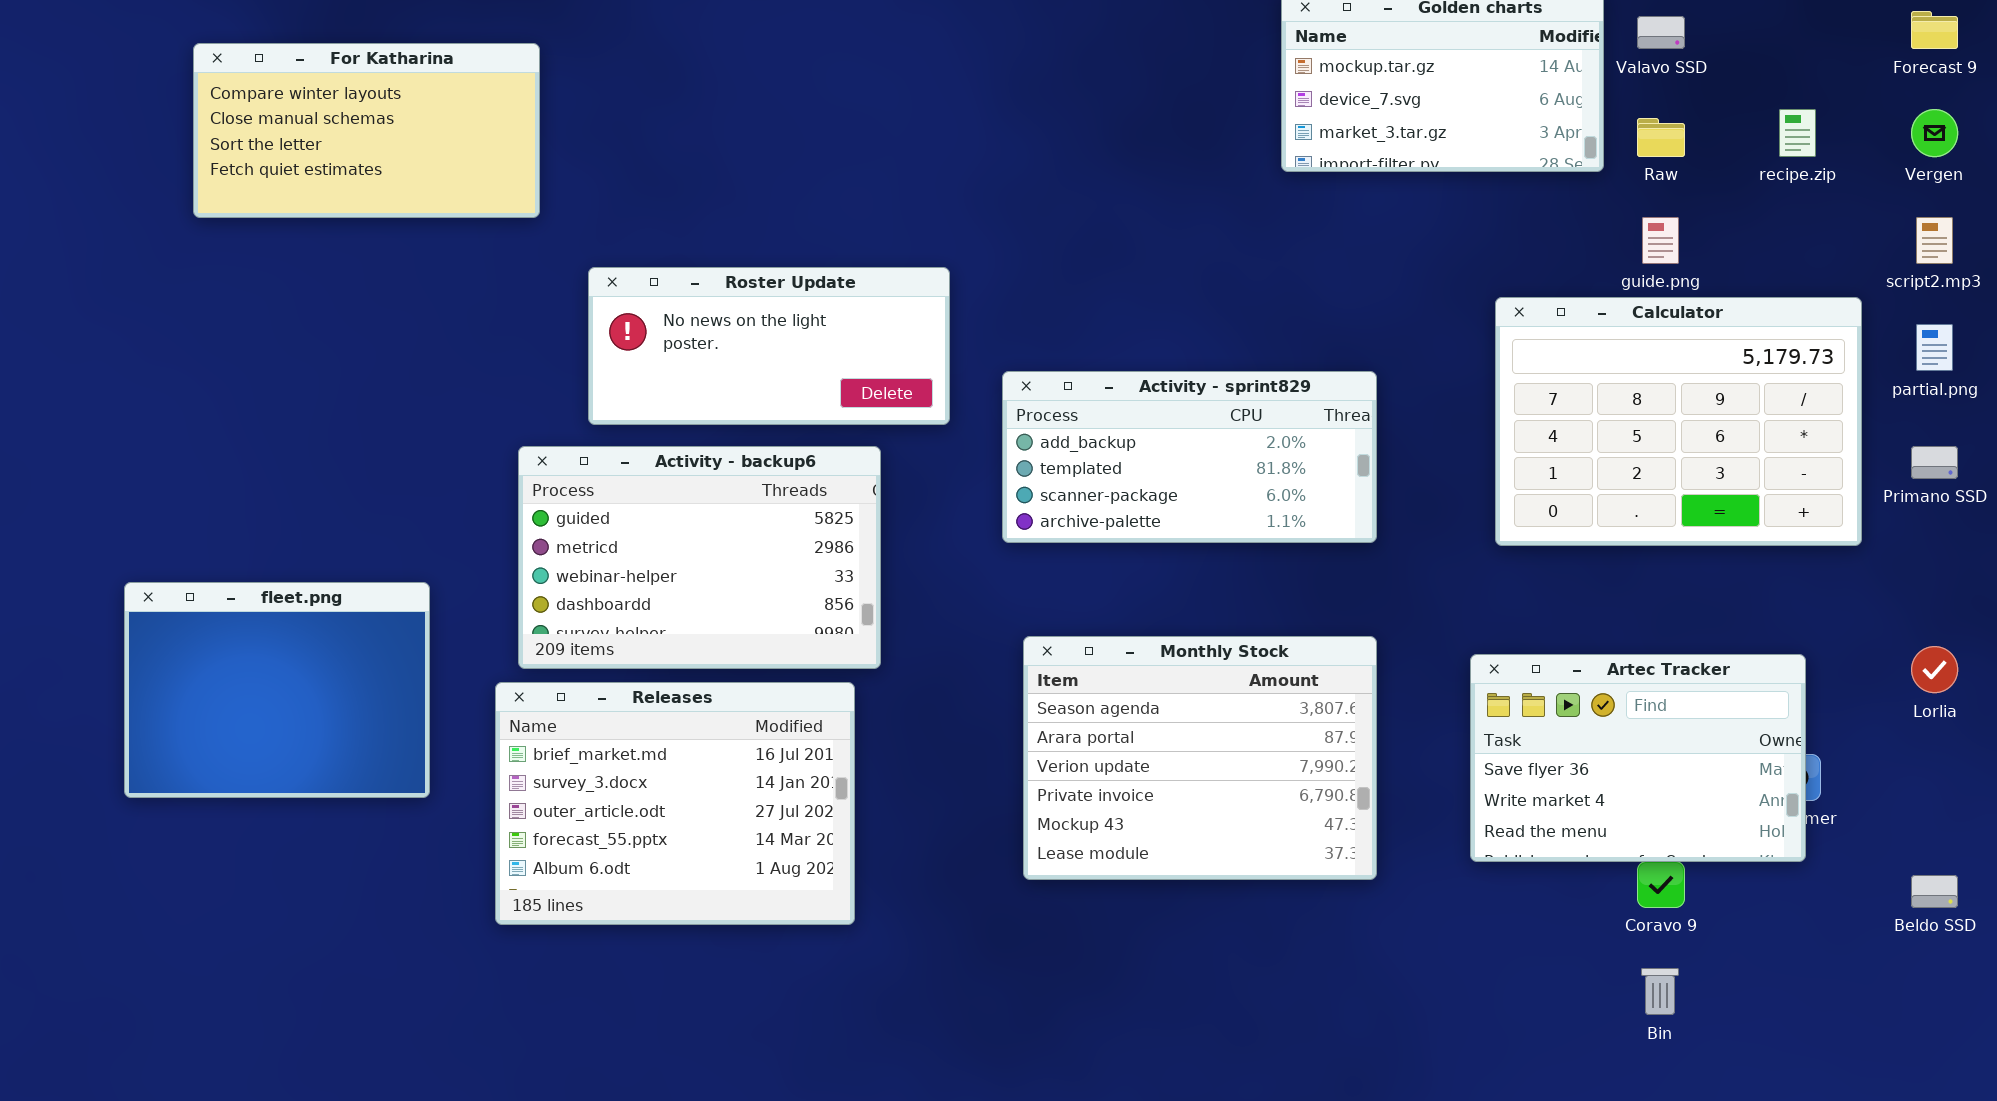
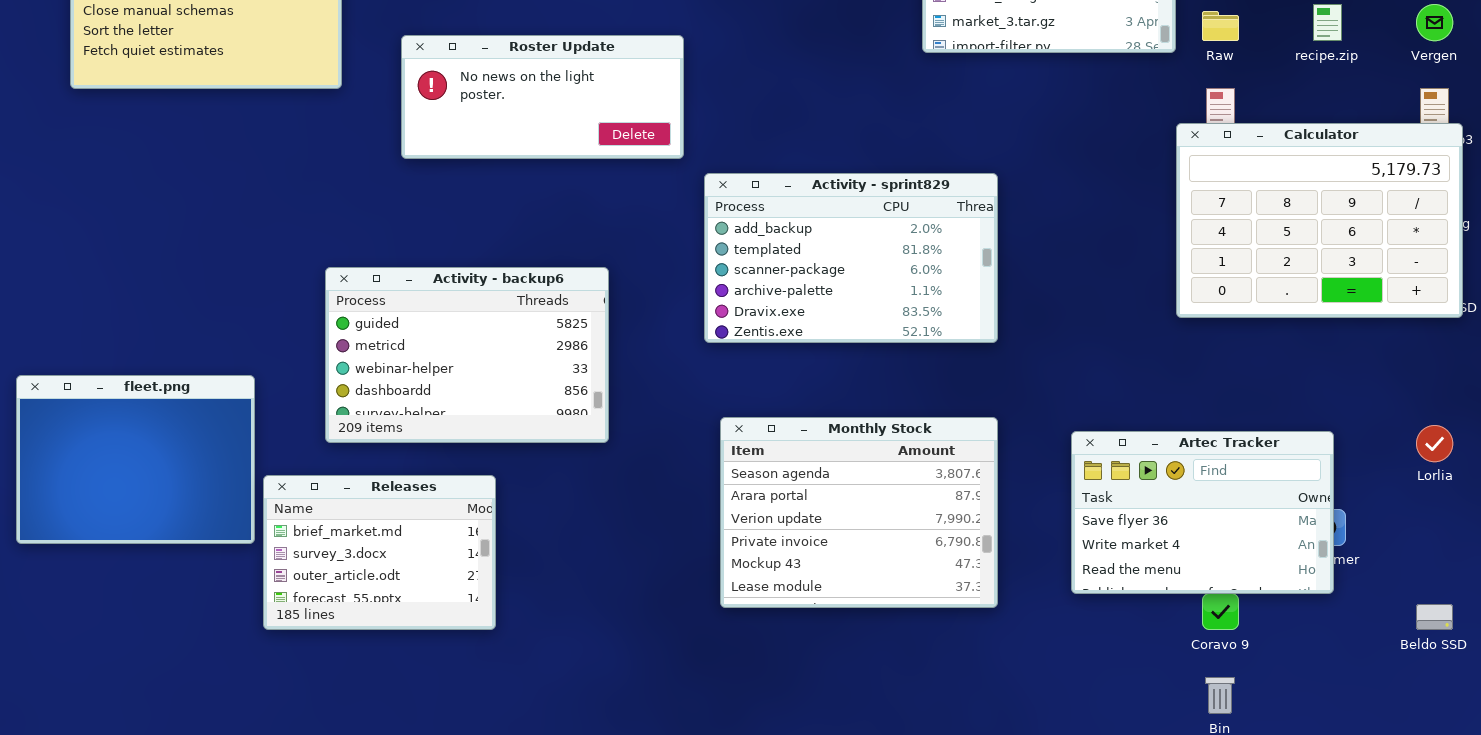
Roster Update: [588,267,950,425] -> [401,35,684,159], moved
Calculator: [1495,297,1862,546] -> [1176,123,1463,318], moved
Activity - sprint829: [1002,371,1377,543] -> [704,173,998,343], resized
Releases: [495,682,855,925] -> [263,475,496,630], moved, resized

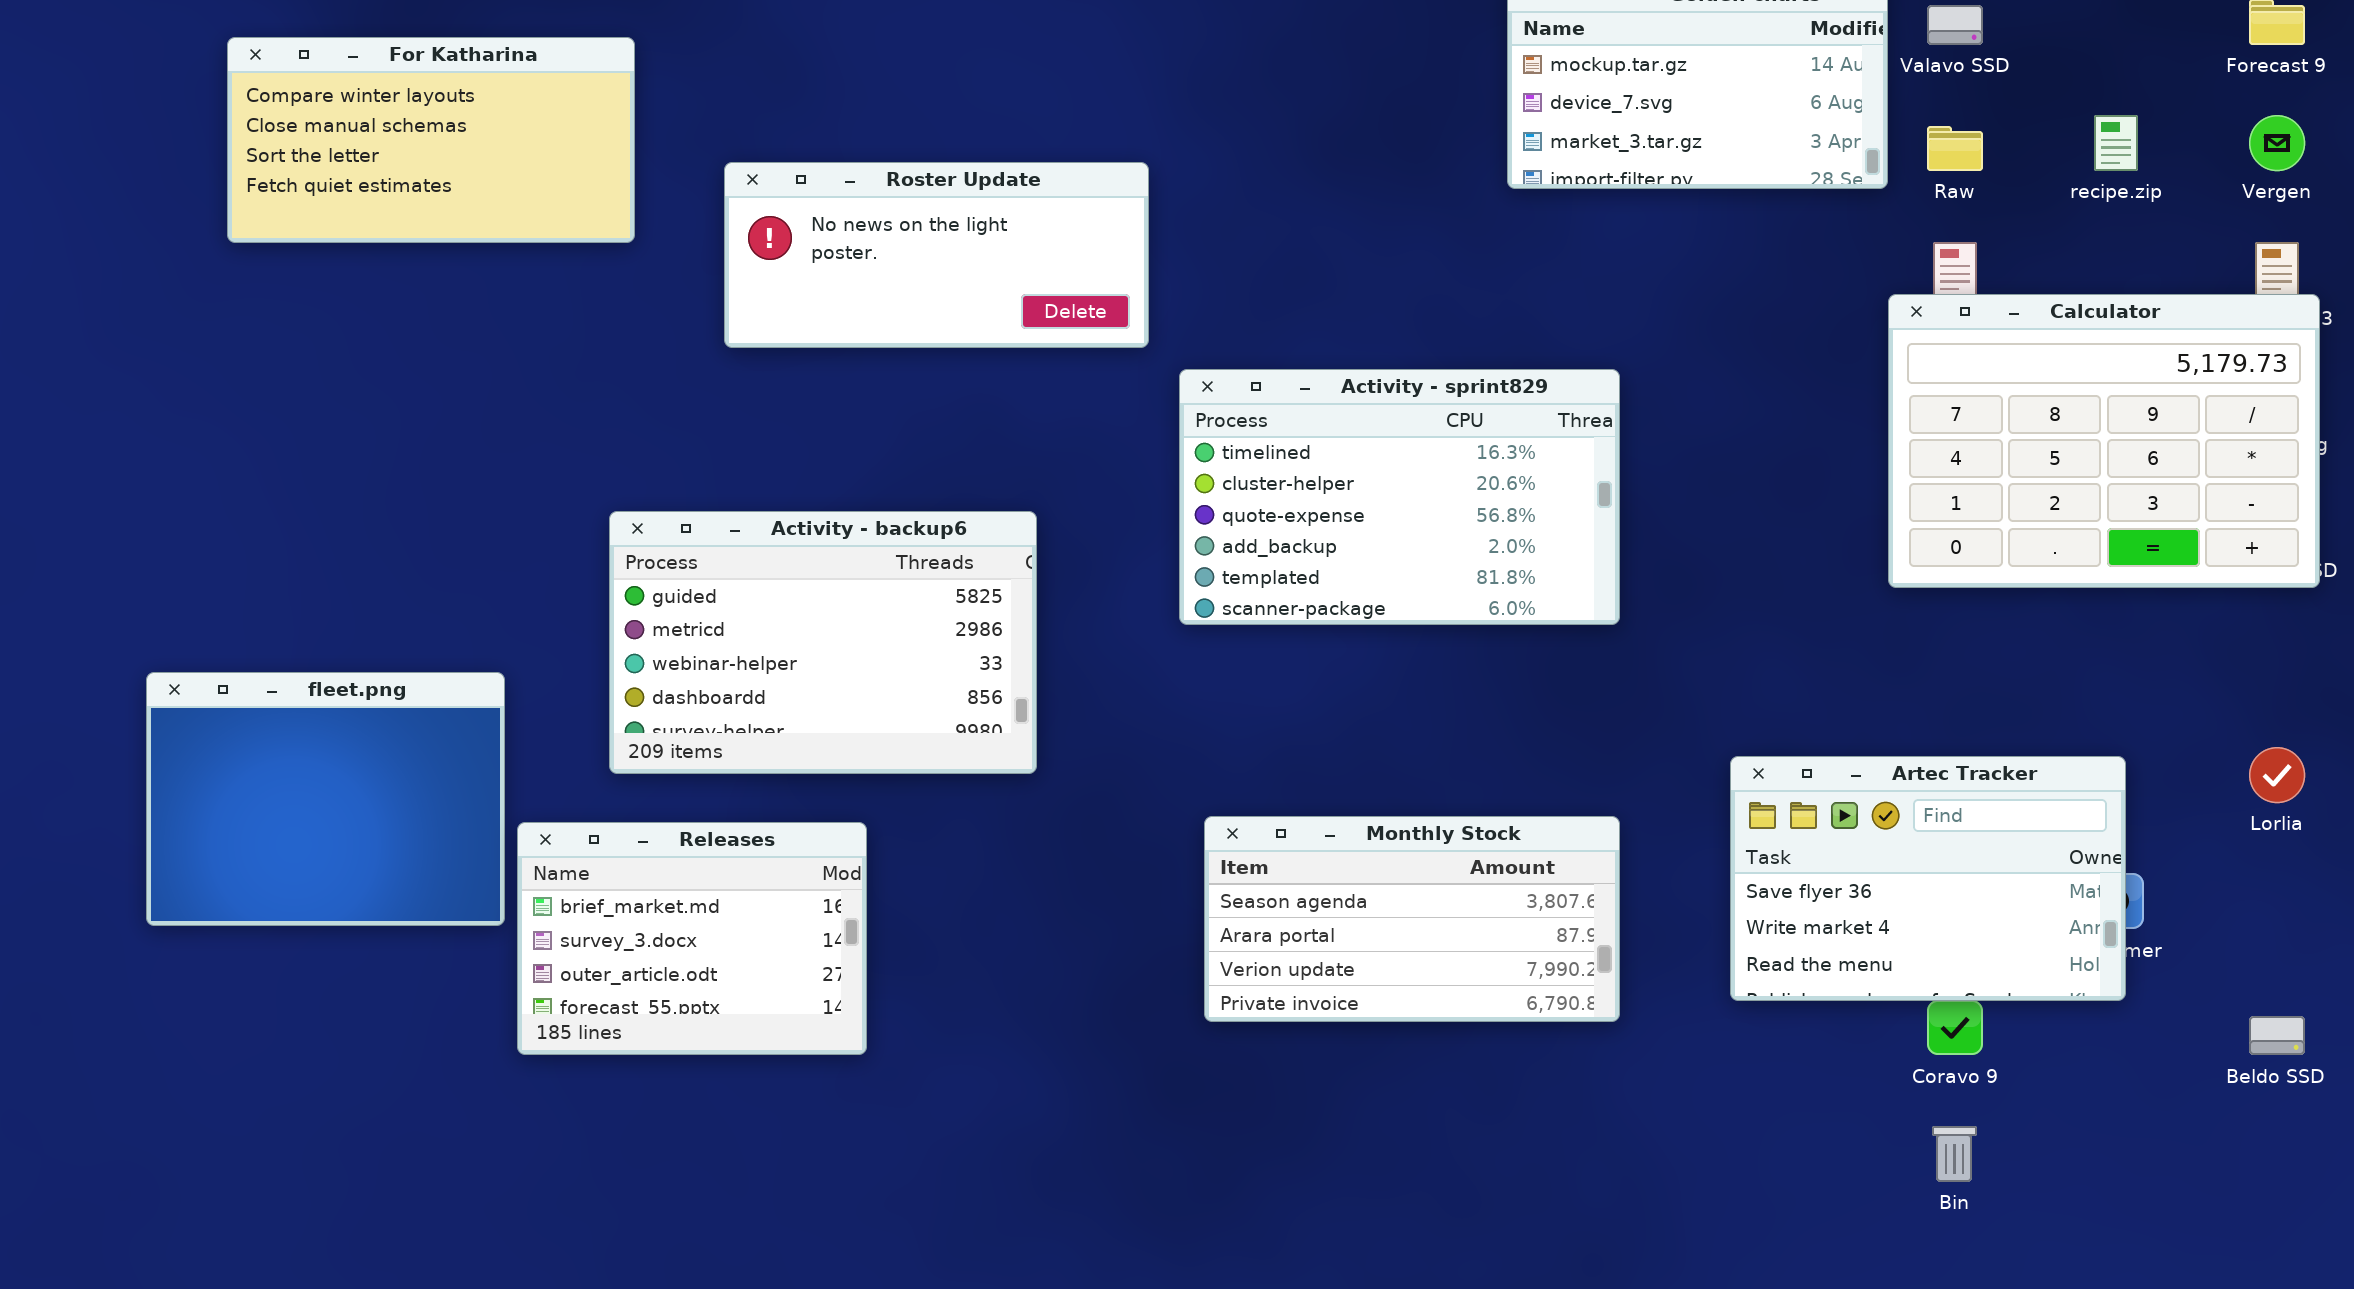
Activity - sprint829: [704,173,998,343] -> [1179,369,1620,625], scrolled up 3 rows
Monthly Stock: [720,417,998,608] -> [1204,816,1620,1022], resized

